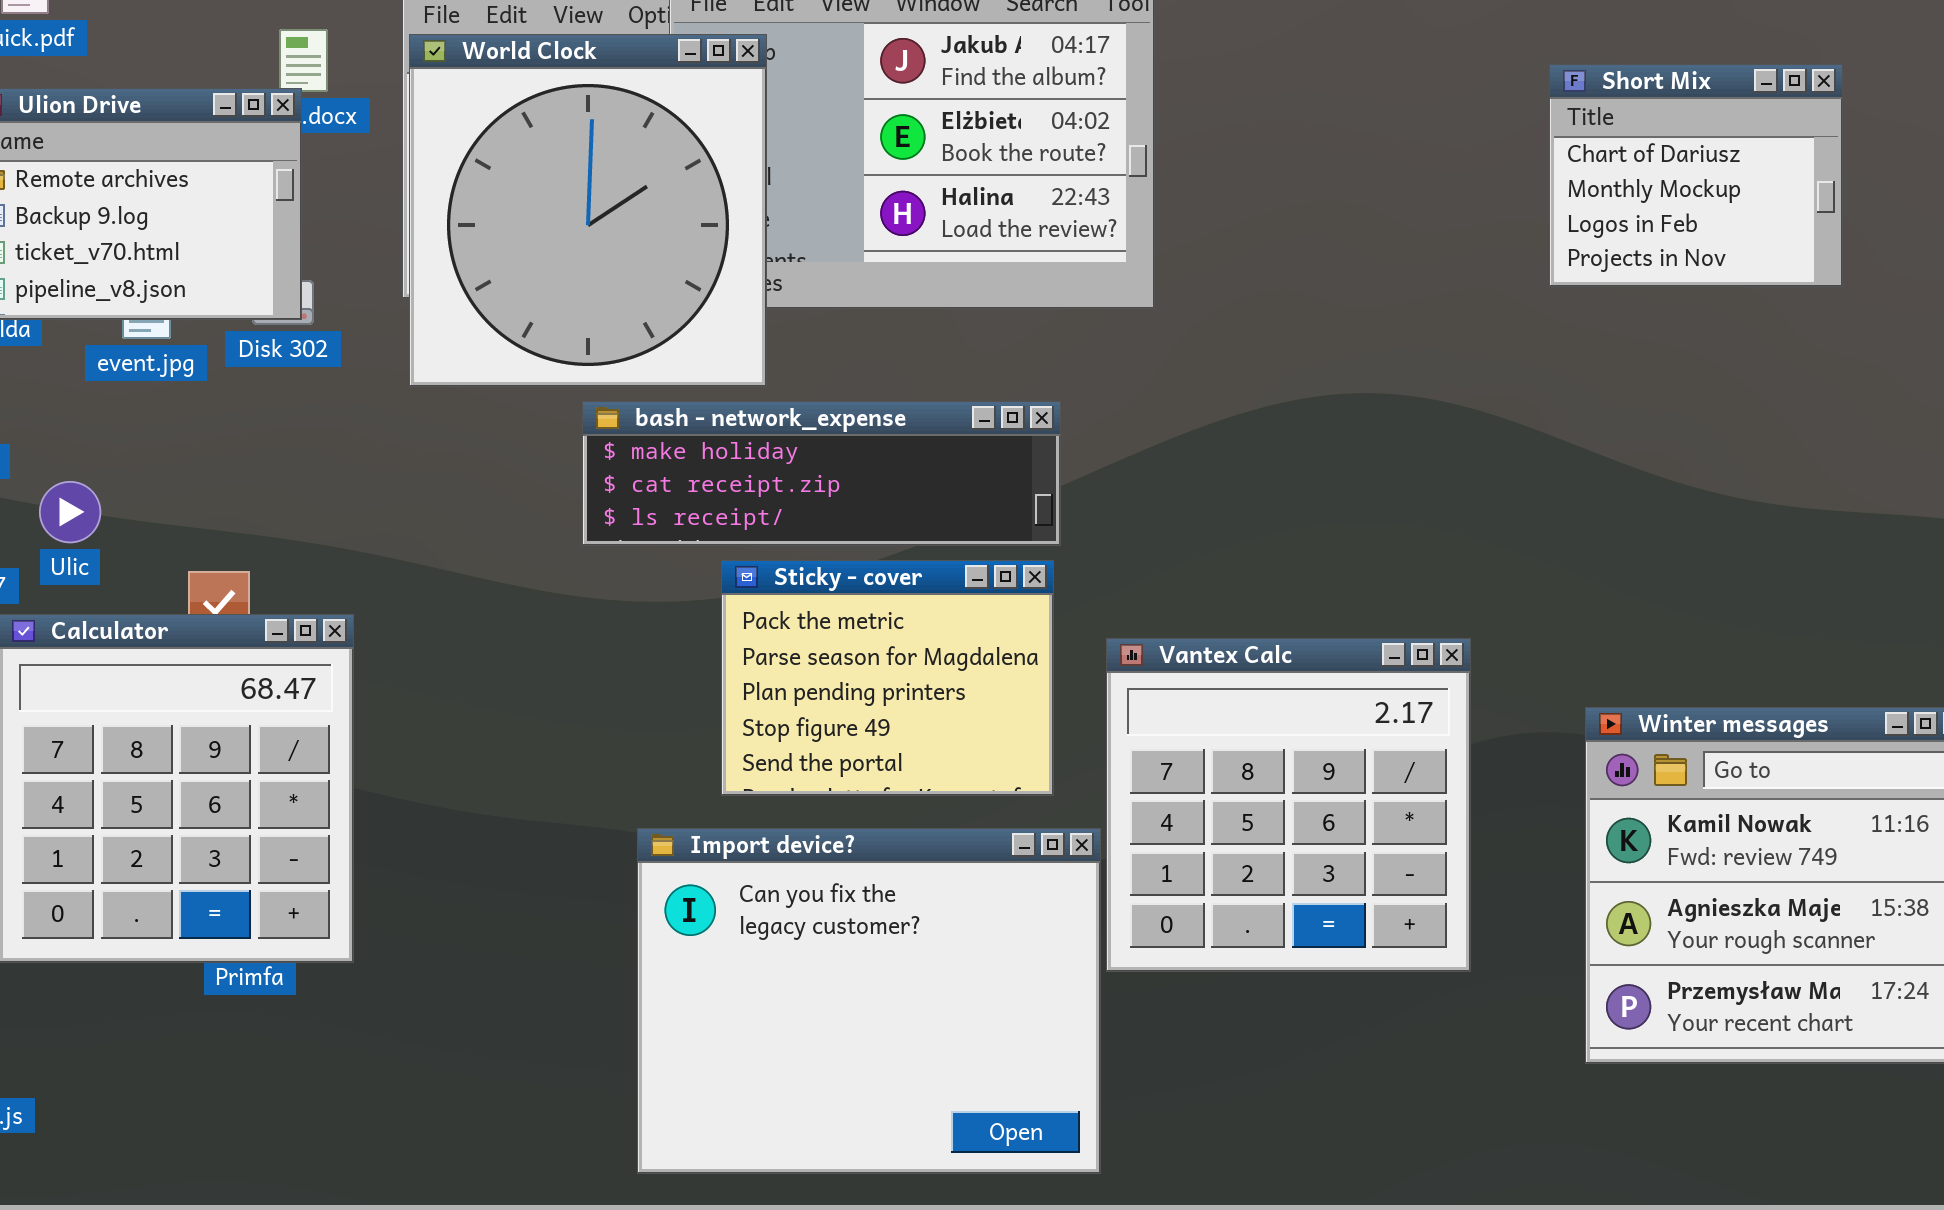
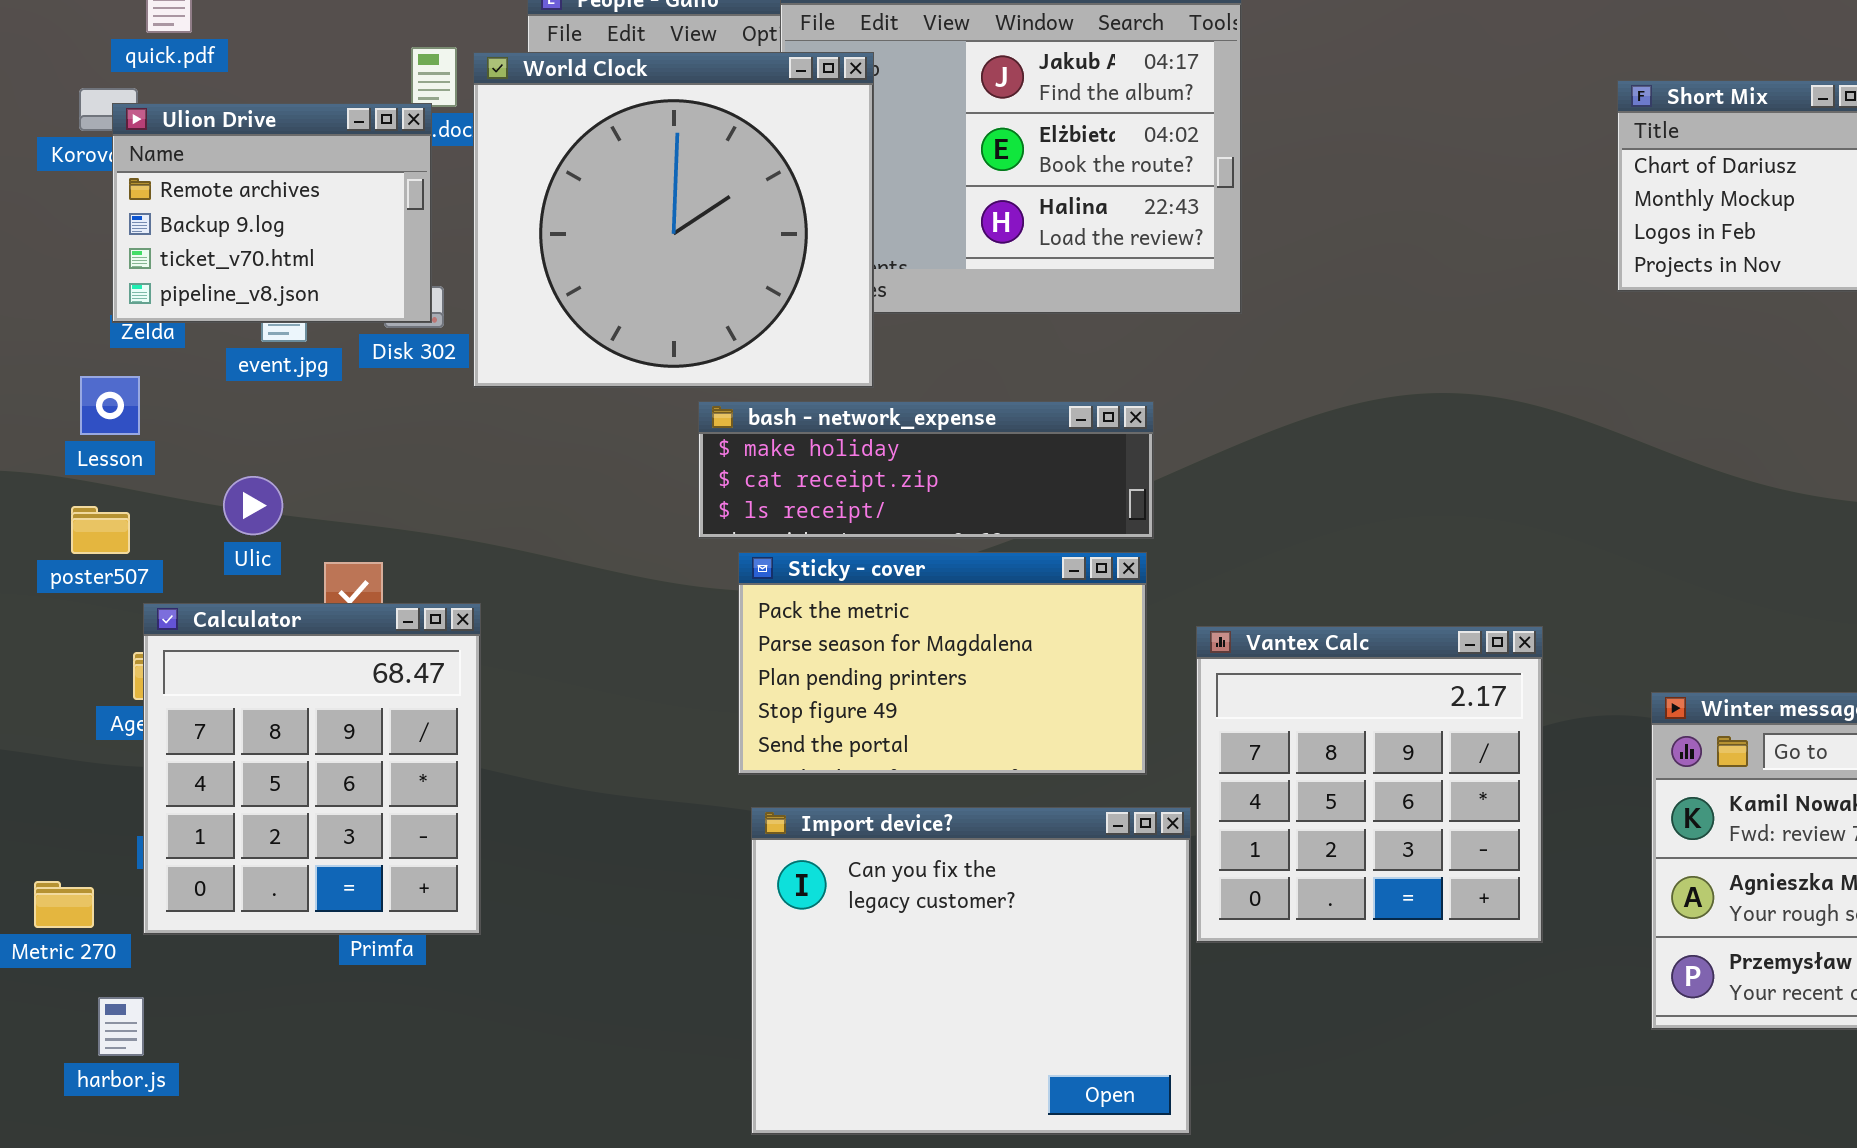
World Clock: [409,34,767,387] -> [473,52,874,388], resized
Ulic: [39,481,101,543] -> [223,476,283,535], moved
Sticky - cover: [721,560,1054,796] -> [738,552,1147,775], resized

